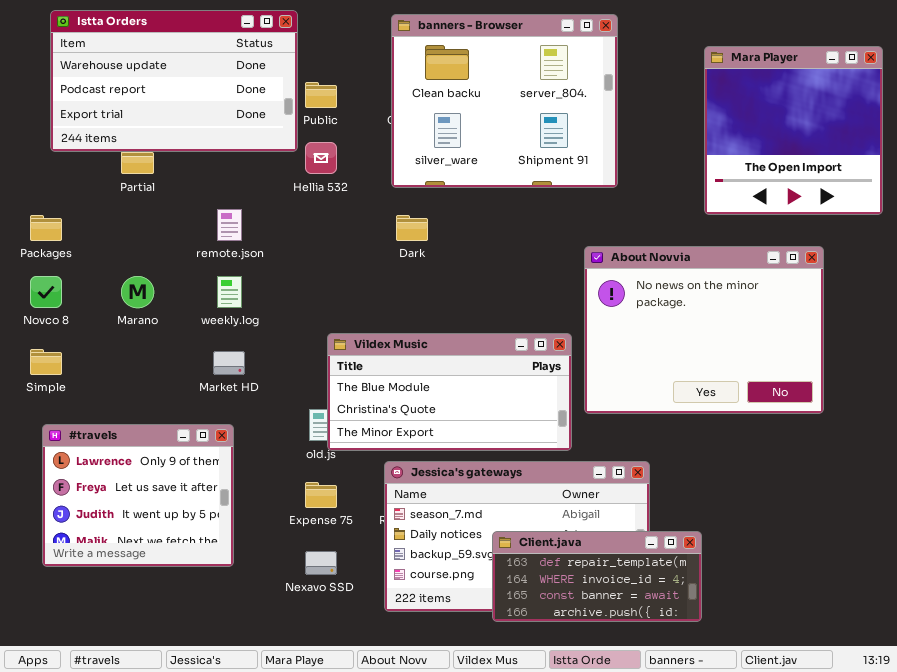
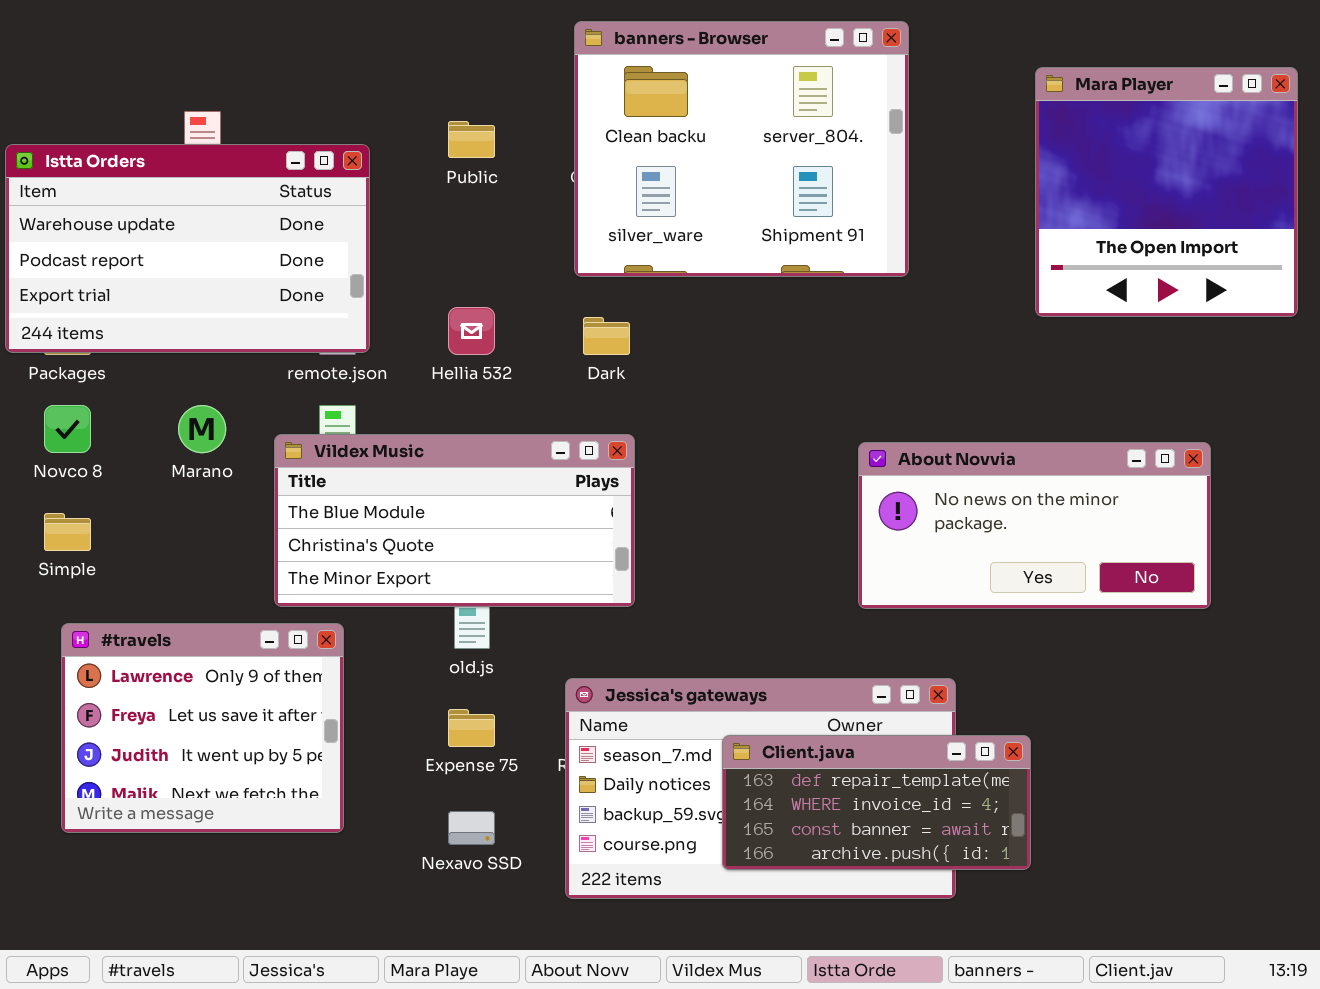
Istta Orders: [50,10,298,152] -> [5,144,370,353], moved
Hellia 532: [305,142,337,174] -> [448,307,495,355], moved
About Novvia: [584,246,824,414] -> [858,442,1211,609], resized
Vildex Music: [327,333,572,451] -> [274,434,635,607], moved
Client.java: [492,531,702,622] -> [722,735,1031,870], moved

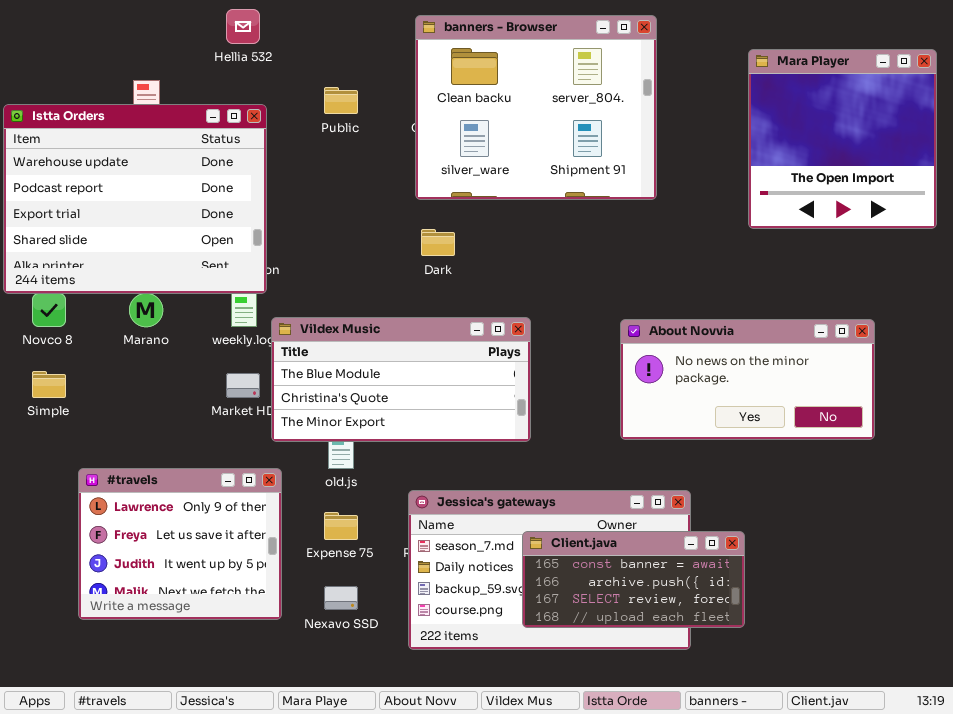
Istta Orders: [5,144,370,353] -> [3,104,267,294], resized
Hellia 532: [448,307,495,355] -> [226,9,260,44], moved
Vildex Music: [274,434,635,607] -> [271,317,531,442], moved
#travels: [61,623,344,833] -> [78,468,282,620], moved
Client.java: [722,735,1031,870] -> [522,531,745,628], scrolled down 2 rows

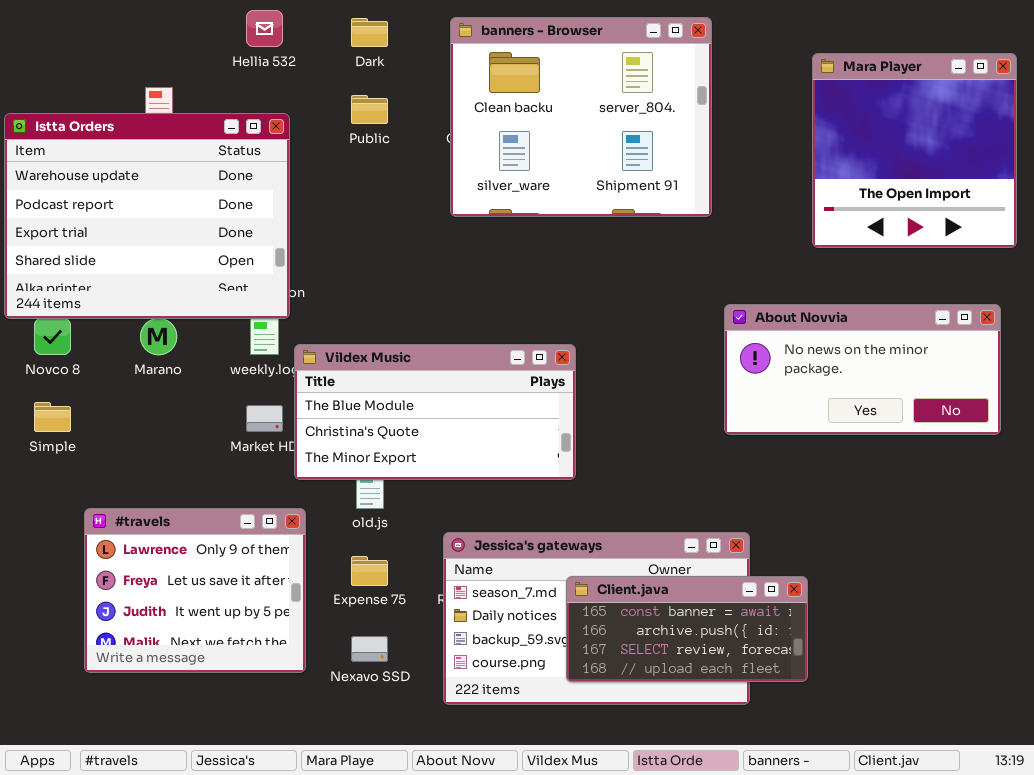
Dark: [421,229,455,256] -> [351,18,388,47], moved
About Novvia: [620,319,875,440] -> [724,304,1001,435], moved

